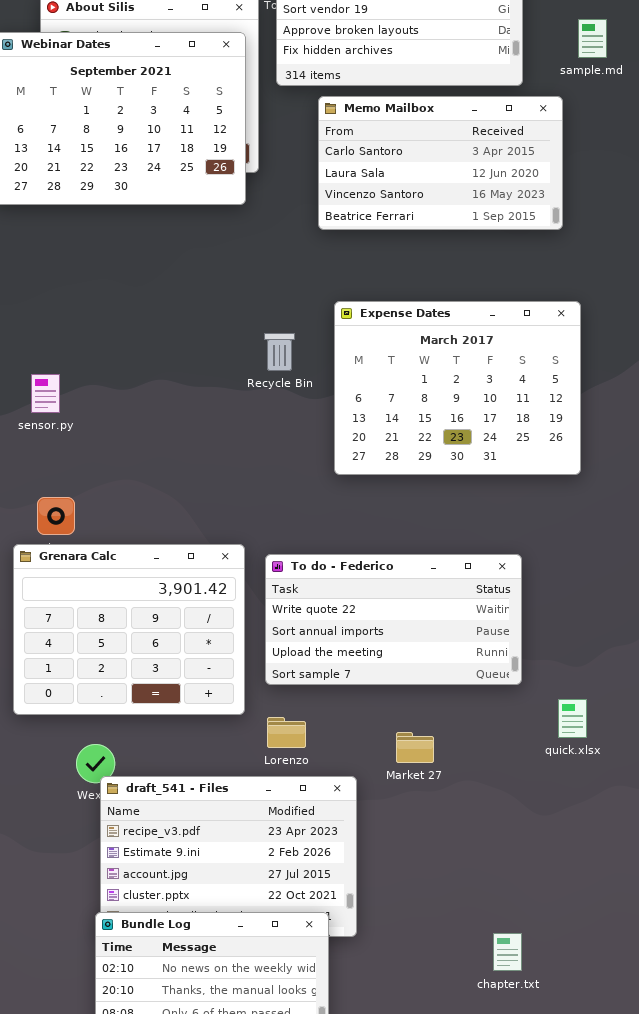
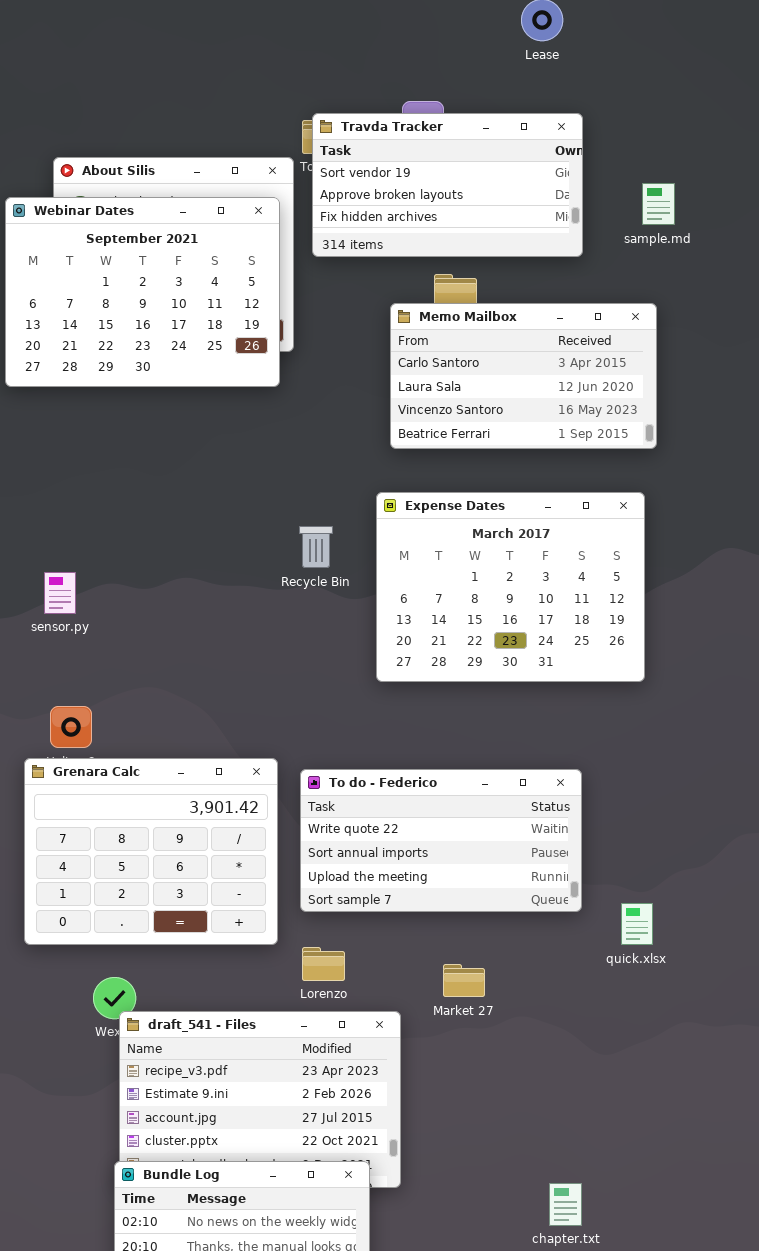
Memo Mailbox: [318,96,563,230] -> [390,303,657,449], moved
quick.xlsx: [558,699,587,738] -> [621,903,653,945], moved

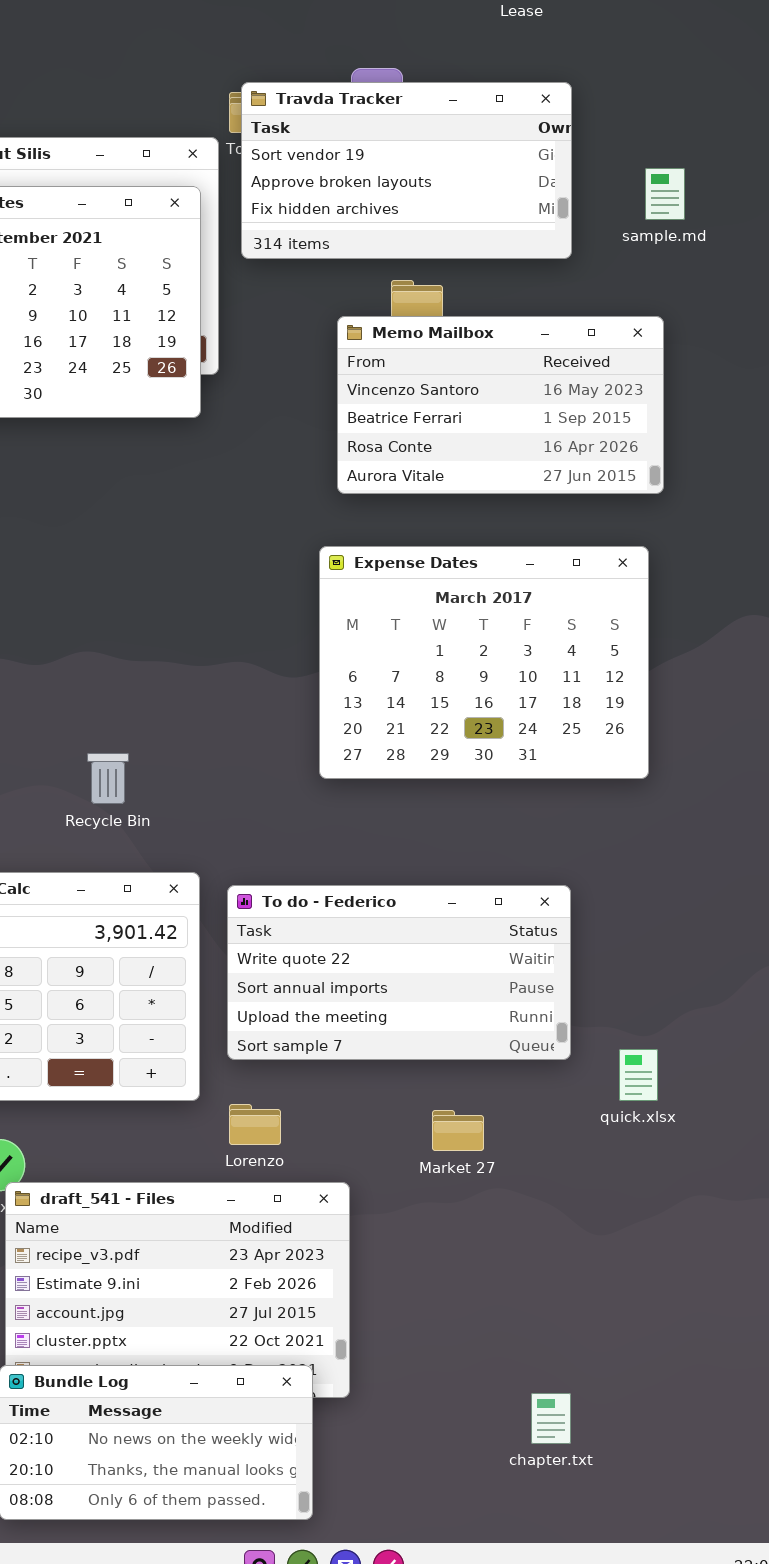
Memo Mailbox: [390,303,657,449] -> [337,316,664,494], scrolled down 2 rows
Recycle Bin: [299,526,333,568] -> [87,753,129,804], moved
Market 27: [443,964,485,997] -> [432,1110,484,1151], moved

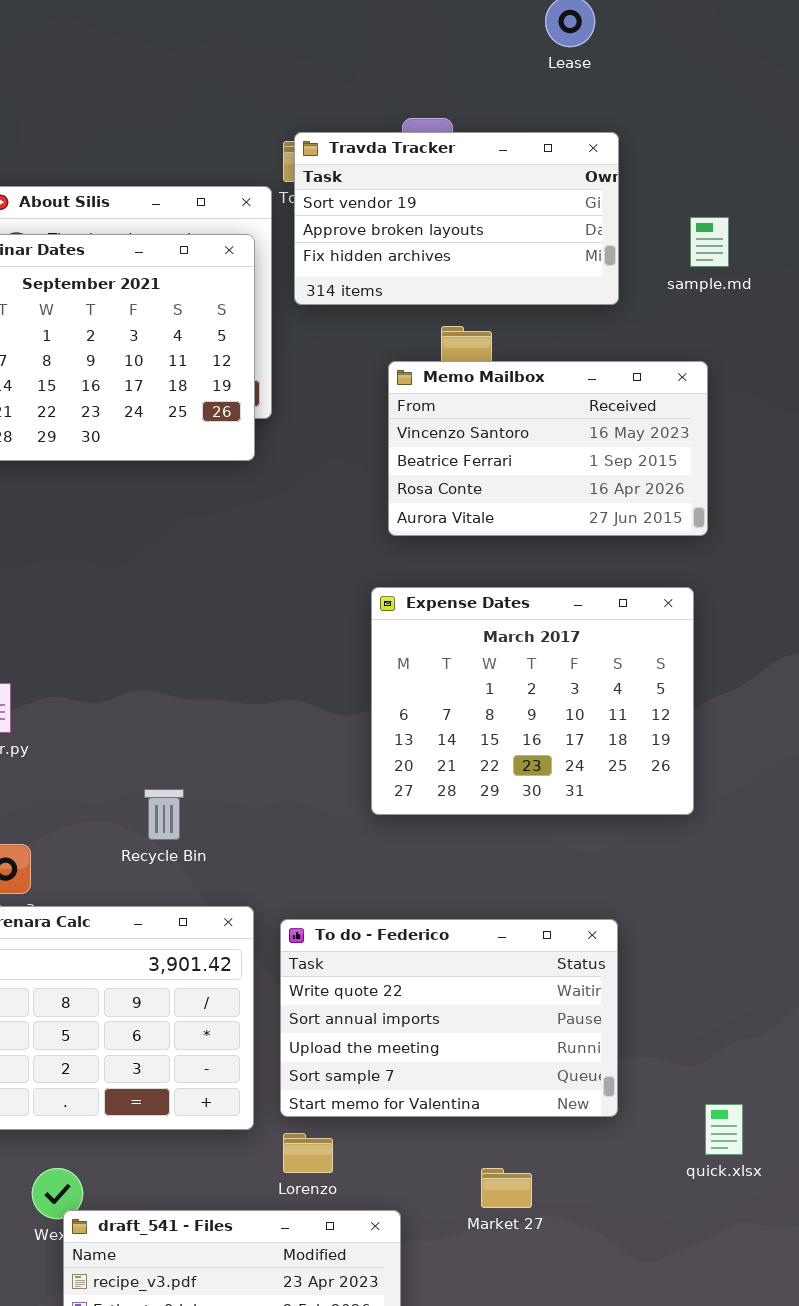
To do - Federico: [227,885,571,1060] -> [280,919,618,1117], resized
quick.xlsx: [619,1049,658,1101] -> [705,1104,743,1155], moved
Market 27: [432,1110,484,1151] -> [481,1168,532,1208], moved

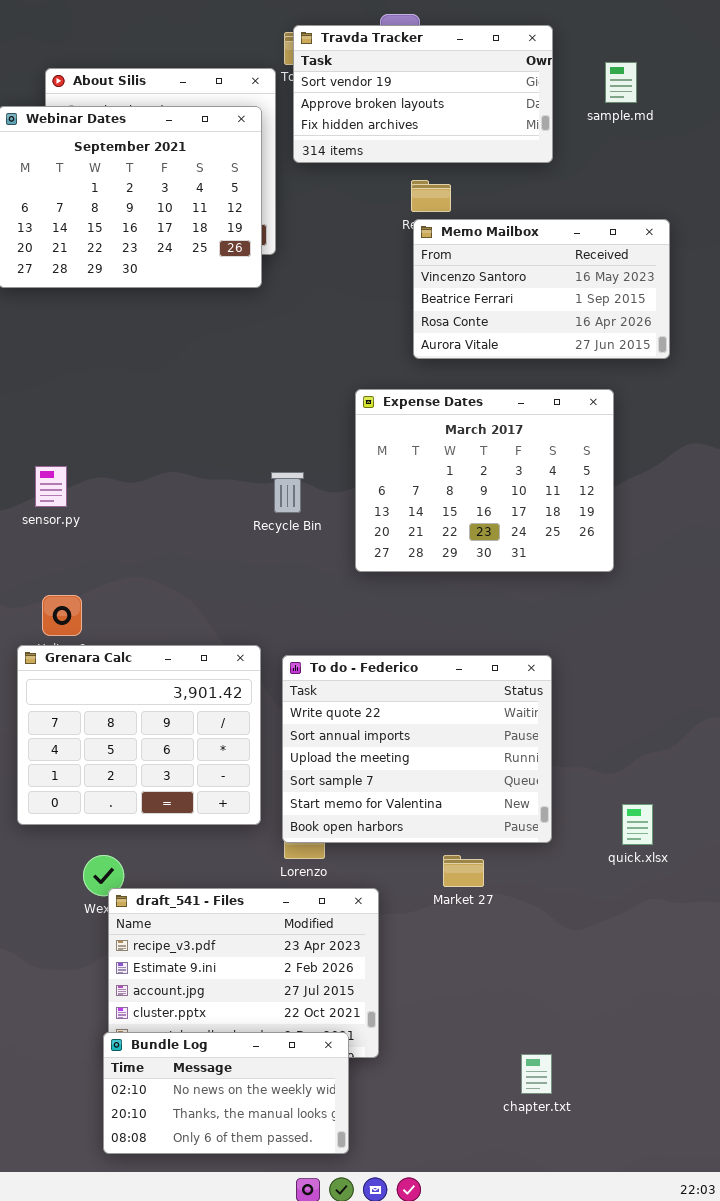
sample.md: [690,217,729,267] -> [605,62,637,103], moved
Memo Mailbox: [388,361,708,536] -> [413,219,670,359], moved
Recycle Bin: [144,789,184,840] -> [271,472,304,513], moved
To do - Federico: [280,919,618,1117] -> [282,655,552,843], resized

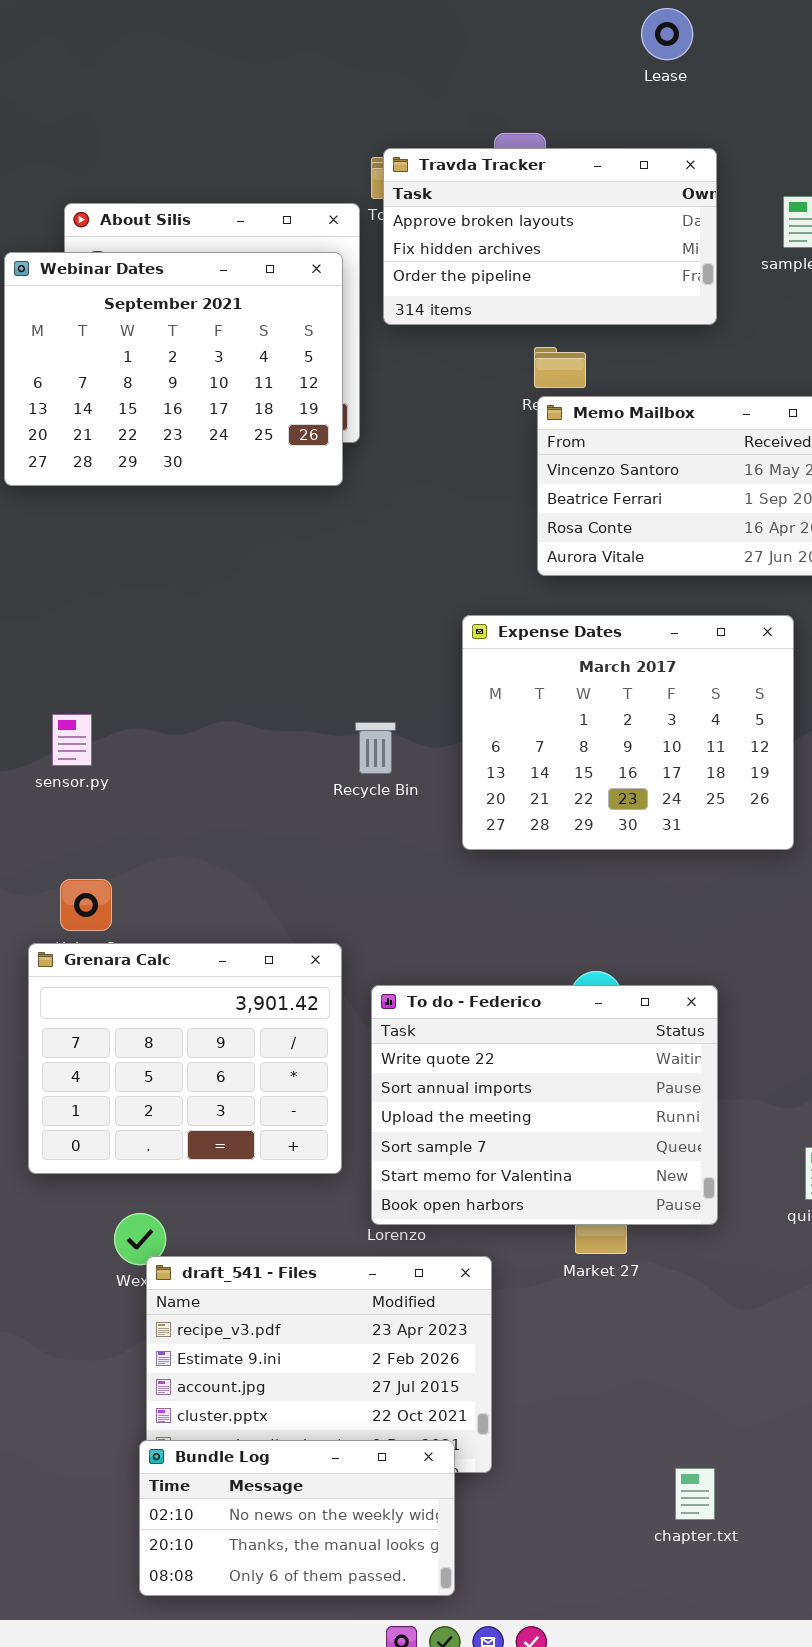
Travda Tracker: [293,25,553,163] -> [383,148,717,325], scrolled down 1 row
To do - Federico: [282,655,552,843] -> [371,985,718,1225], moved

